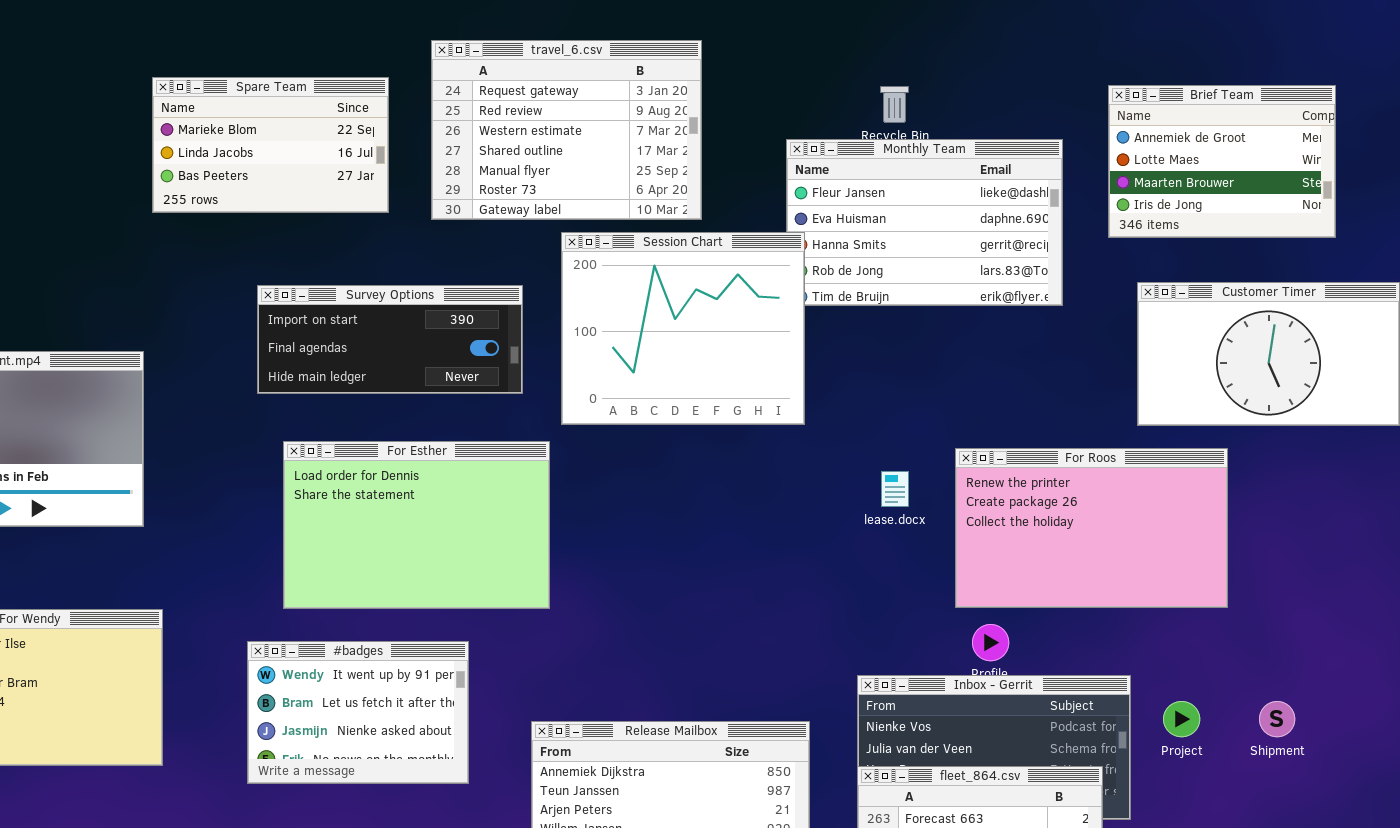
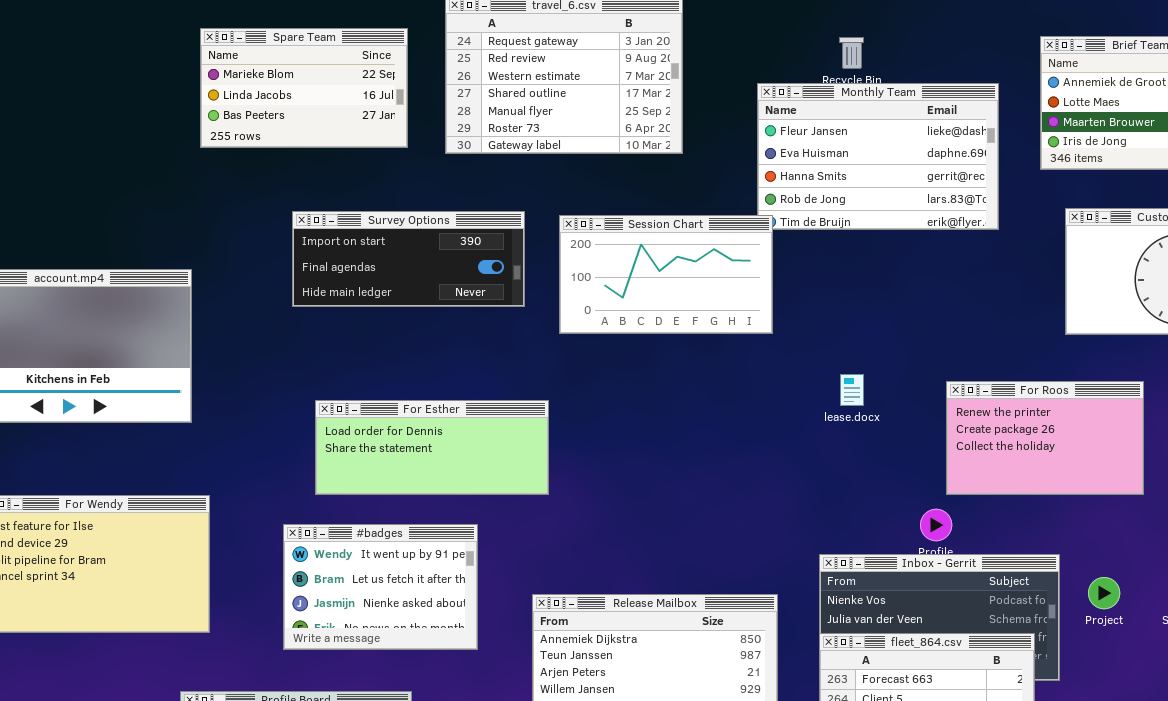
Session Chart: [561,232,805,425] -> [559,215,773,334], resized
For Esther: [283,441,550,609] -> [315,400,549,495], resized
For Roos: [955,448,1228,608] -> [946,381,1144,495], resized

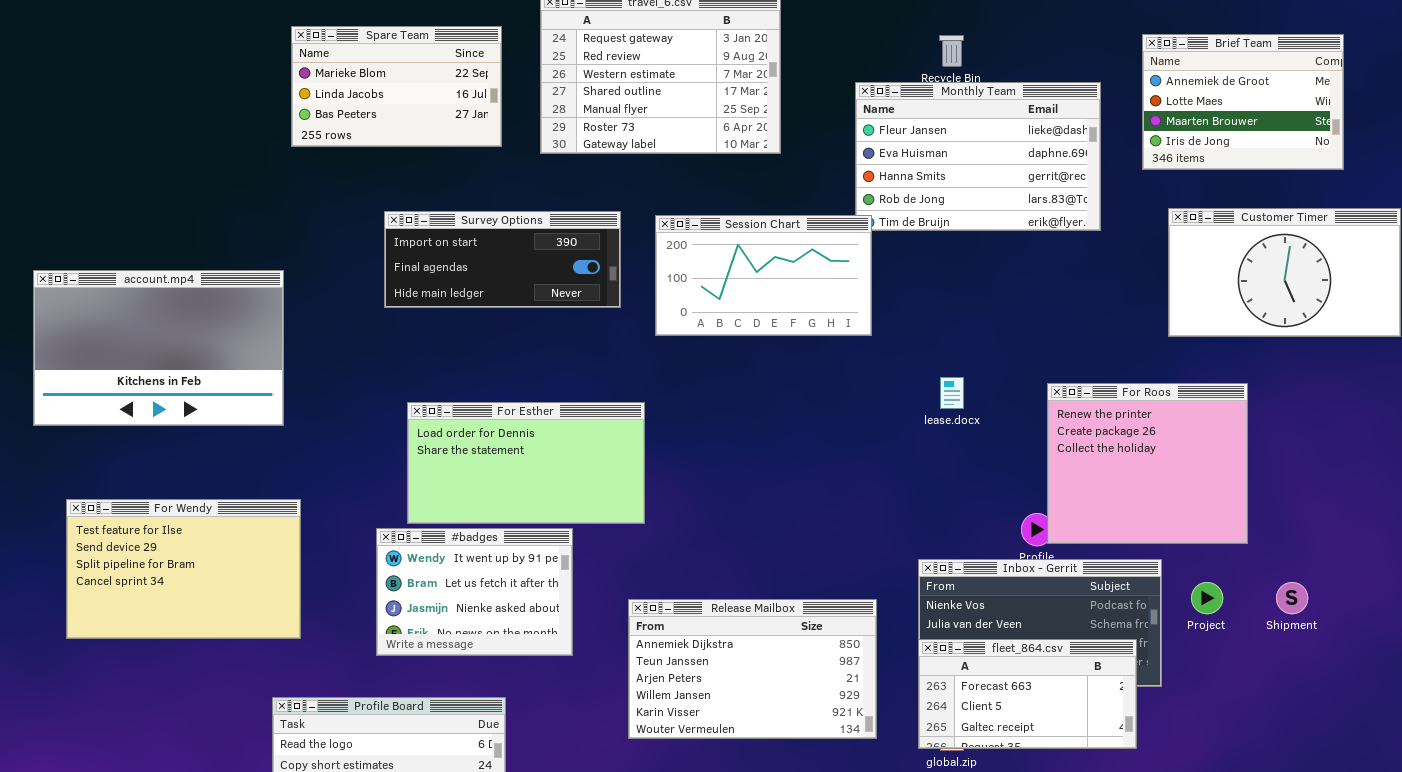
For Roos: [946,381,1144,495] -> [1047,383,1248,544], resized
For Esther: [315,400,549,495] -> [407,402,645,524], resized

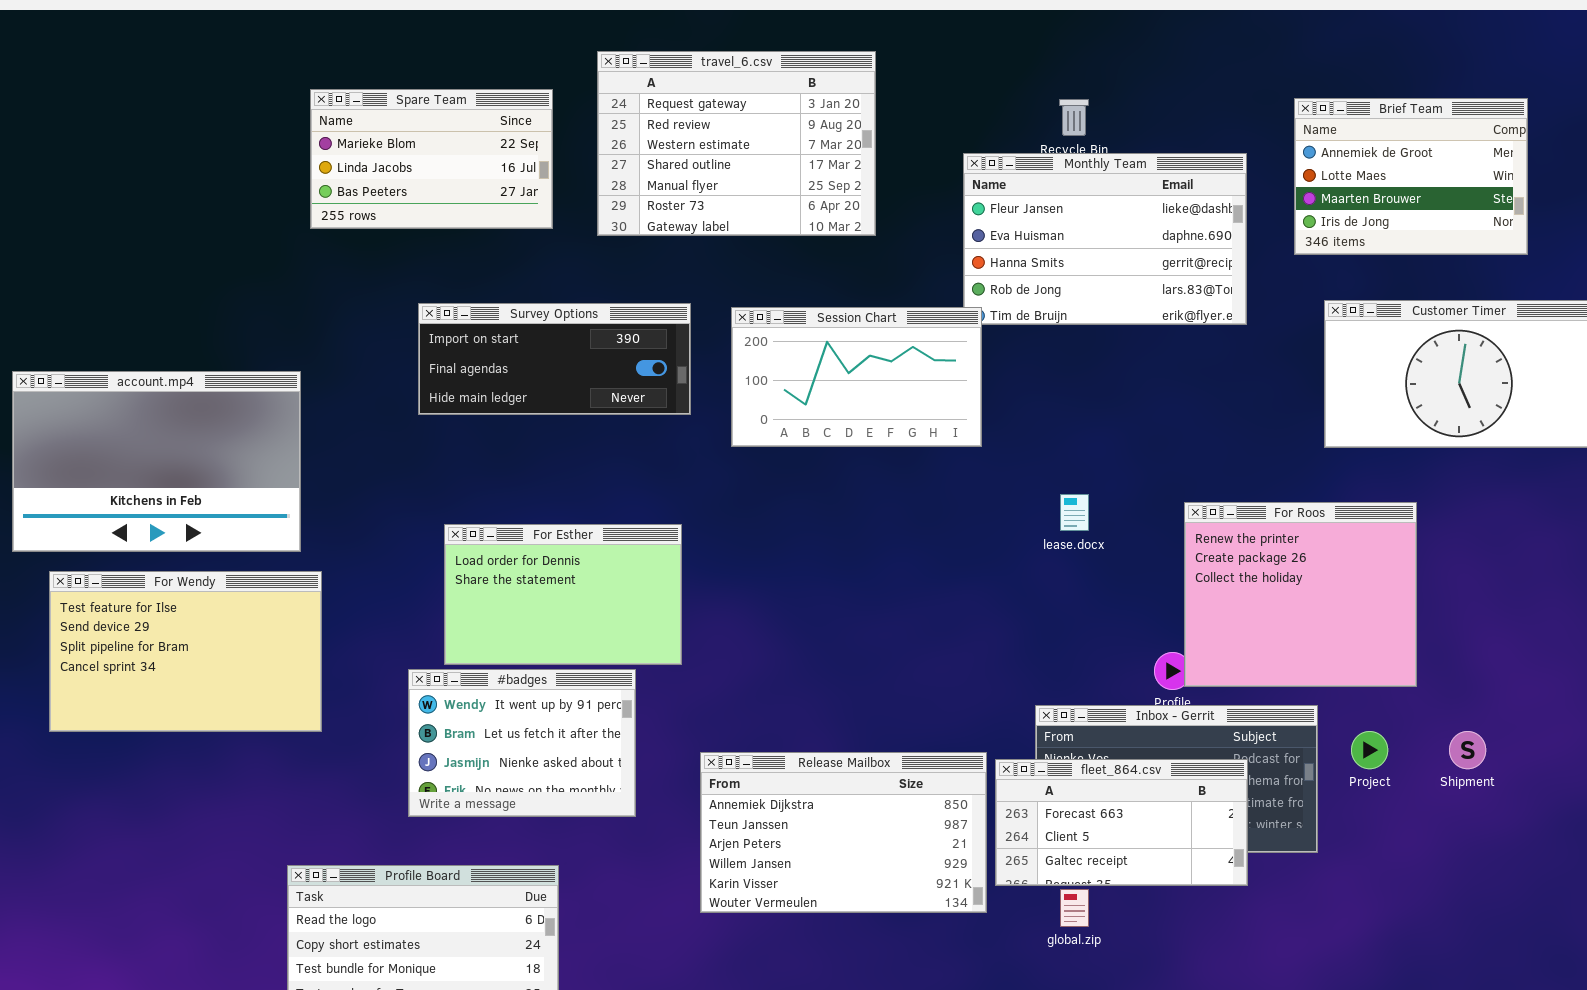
For Esther: [407,402,645,524] -> [444,524,682,665], resized
For Wendy: [66,499,301,639] -> [49,571,322,732], moved
fleet_864.csv: [918,639,1137,749] -> [995,759,1248,886], moved

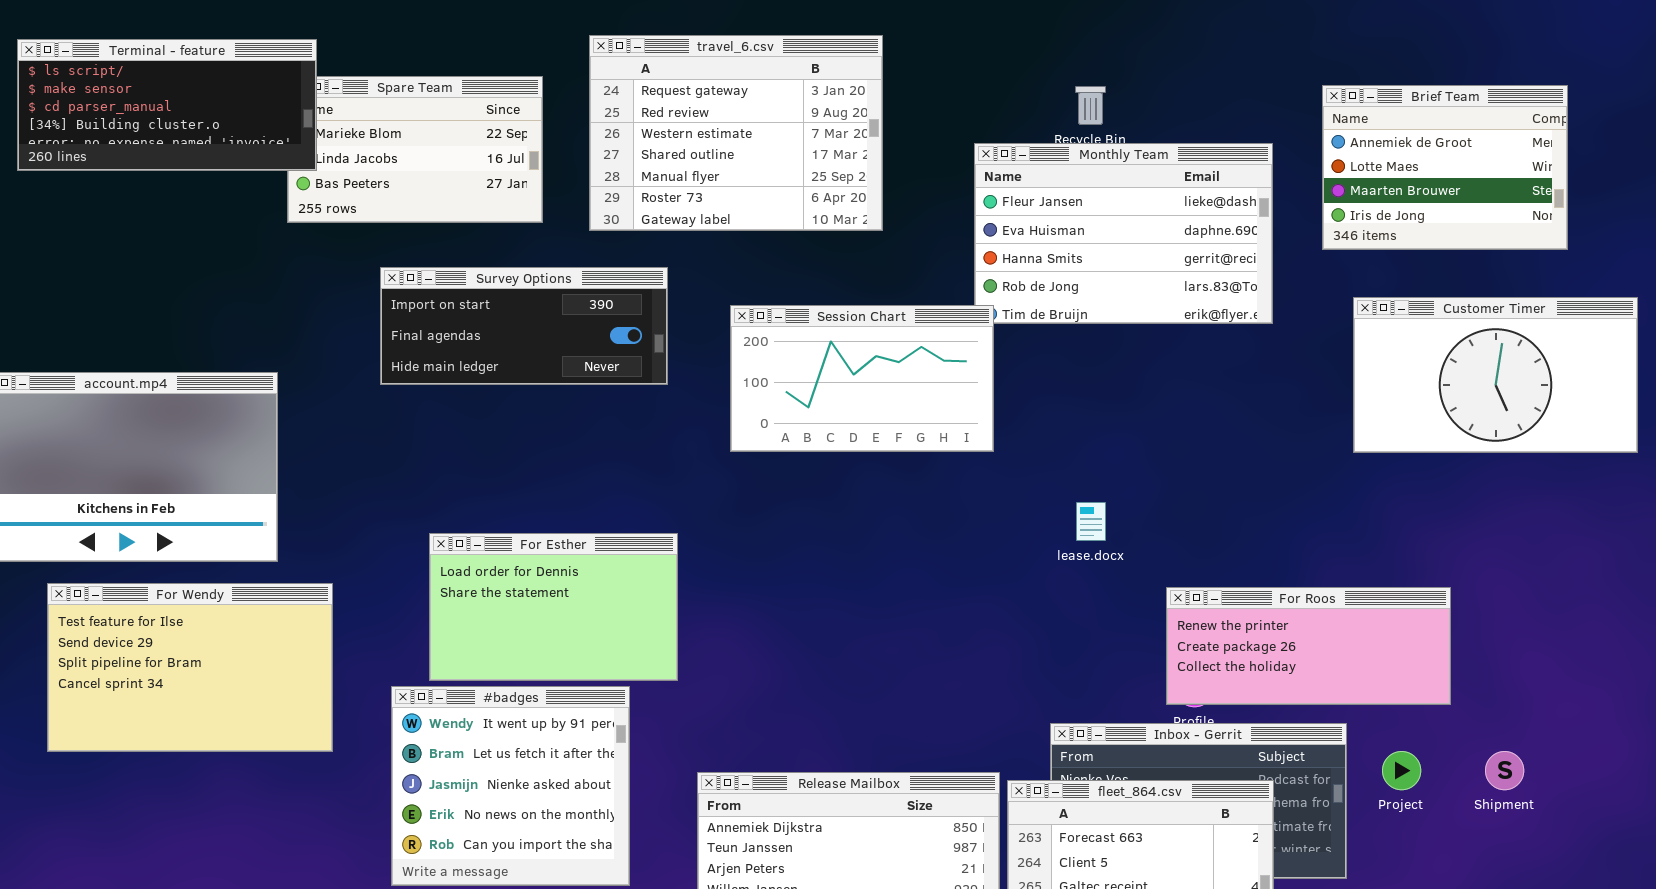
Terminal - feature: none -> [17,39,317,171], opened
Survey Options: [418,303,691,415] -> [380,267,668,385], moved
For Roos: [1184,502,1417,687] -> [1166,587,1451,705], resized
For Wendy: [49,571,322,732] -> [47,583,333,752], moved
#badges: [408,669,636,817] -> [391,686,630,886], resized

